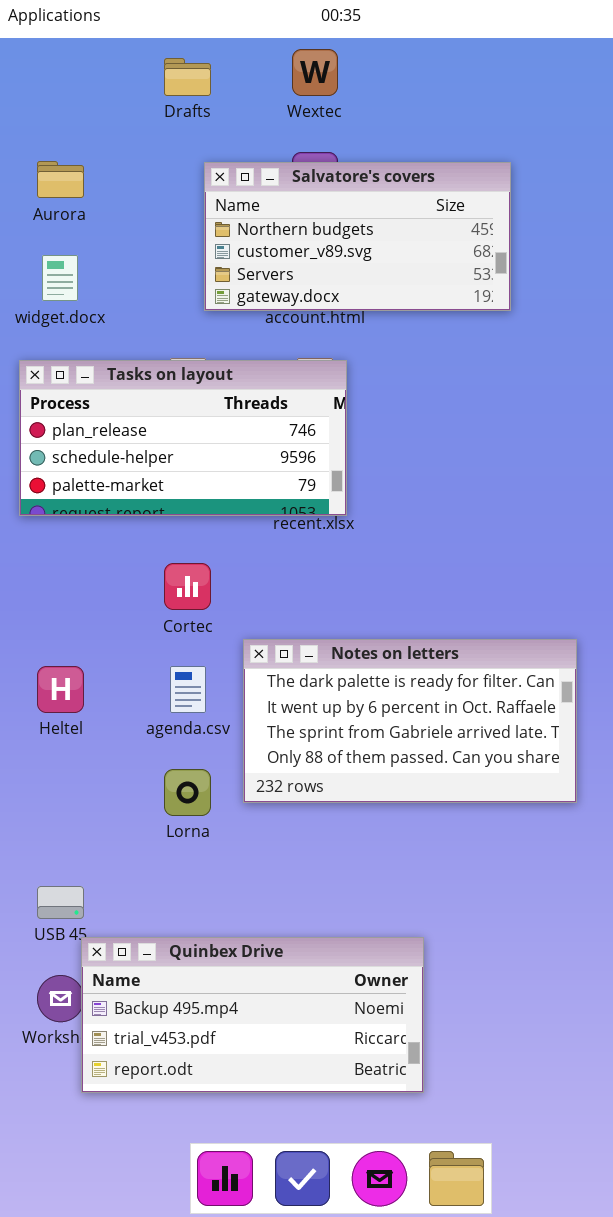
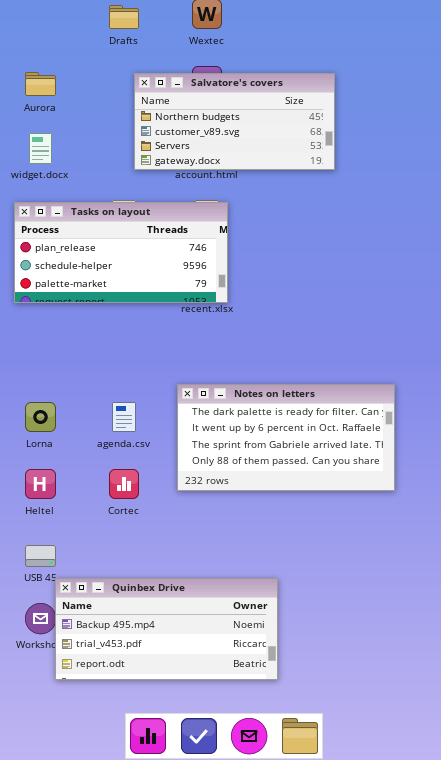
Cortec: [164,563,211,610] -> [109,469,139,499], moved
Notes on letters: [243,639,577,803] -> [177,384,395,491], moved
Heltel: [37,666,84,713] -> [25,469,56,499], moved
Lorna: [164,769,211,816] -> [25,402,56,432], moved

